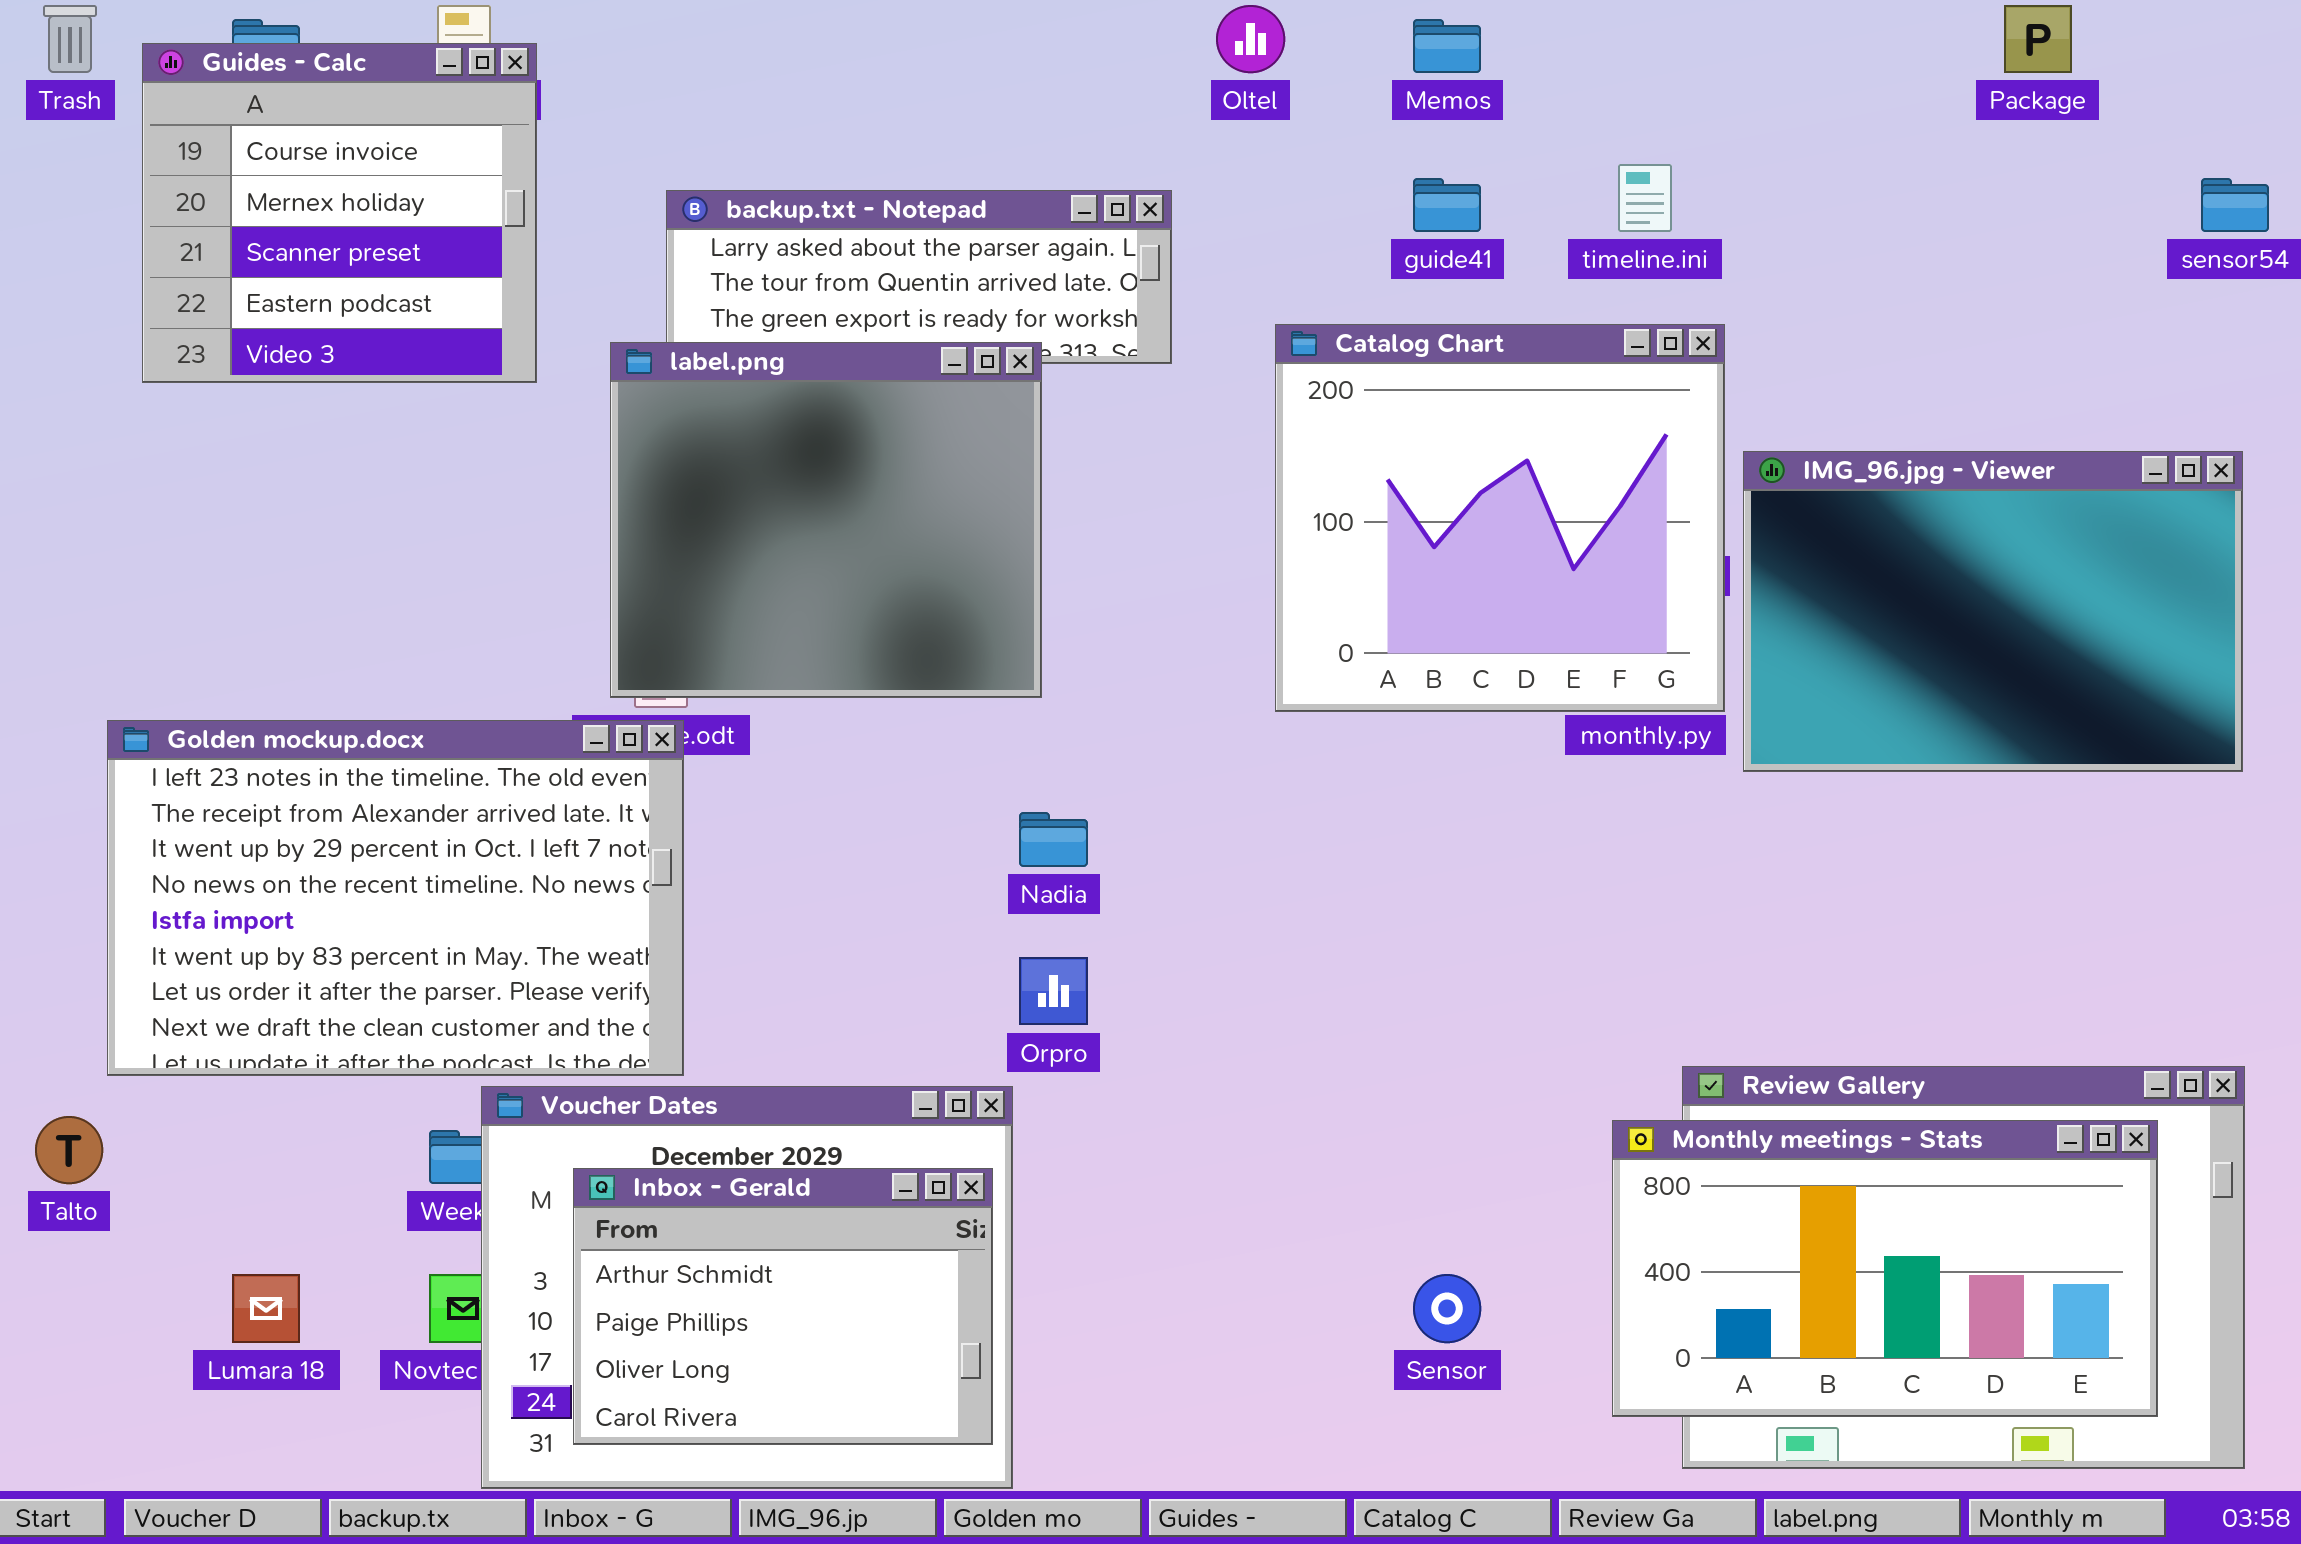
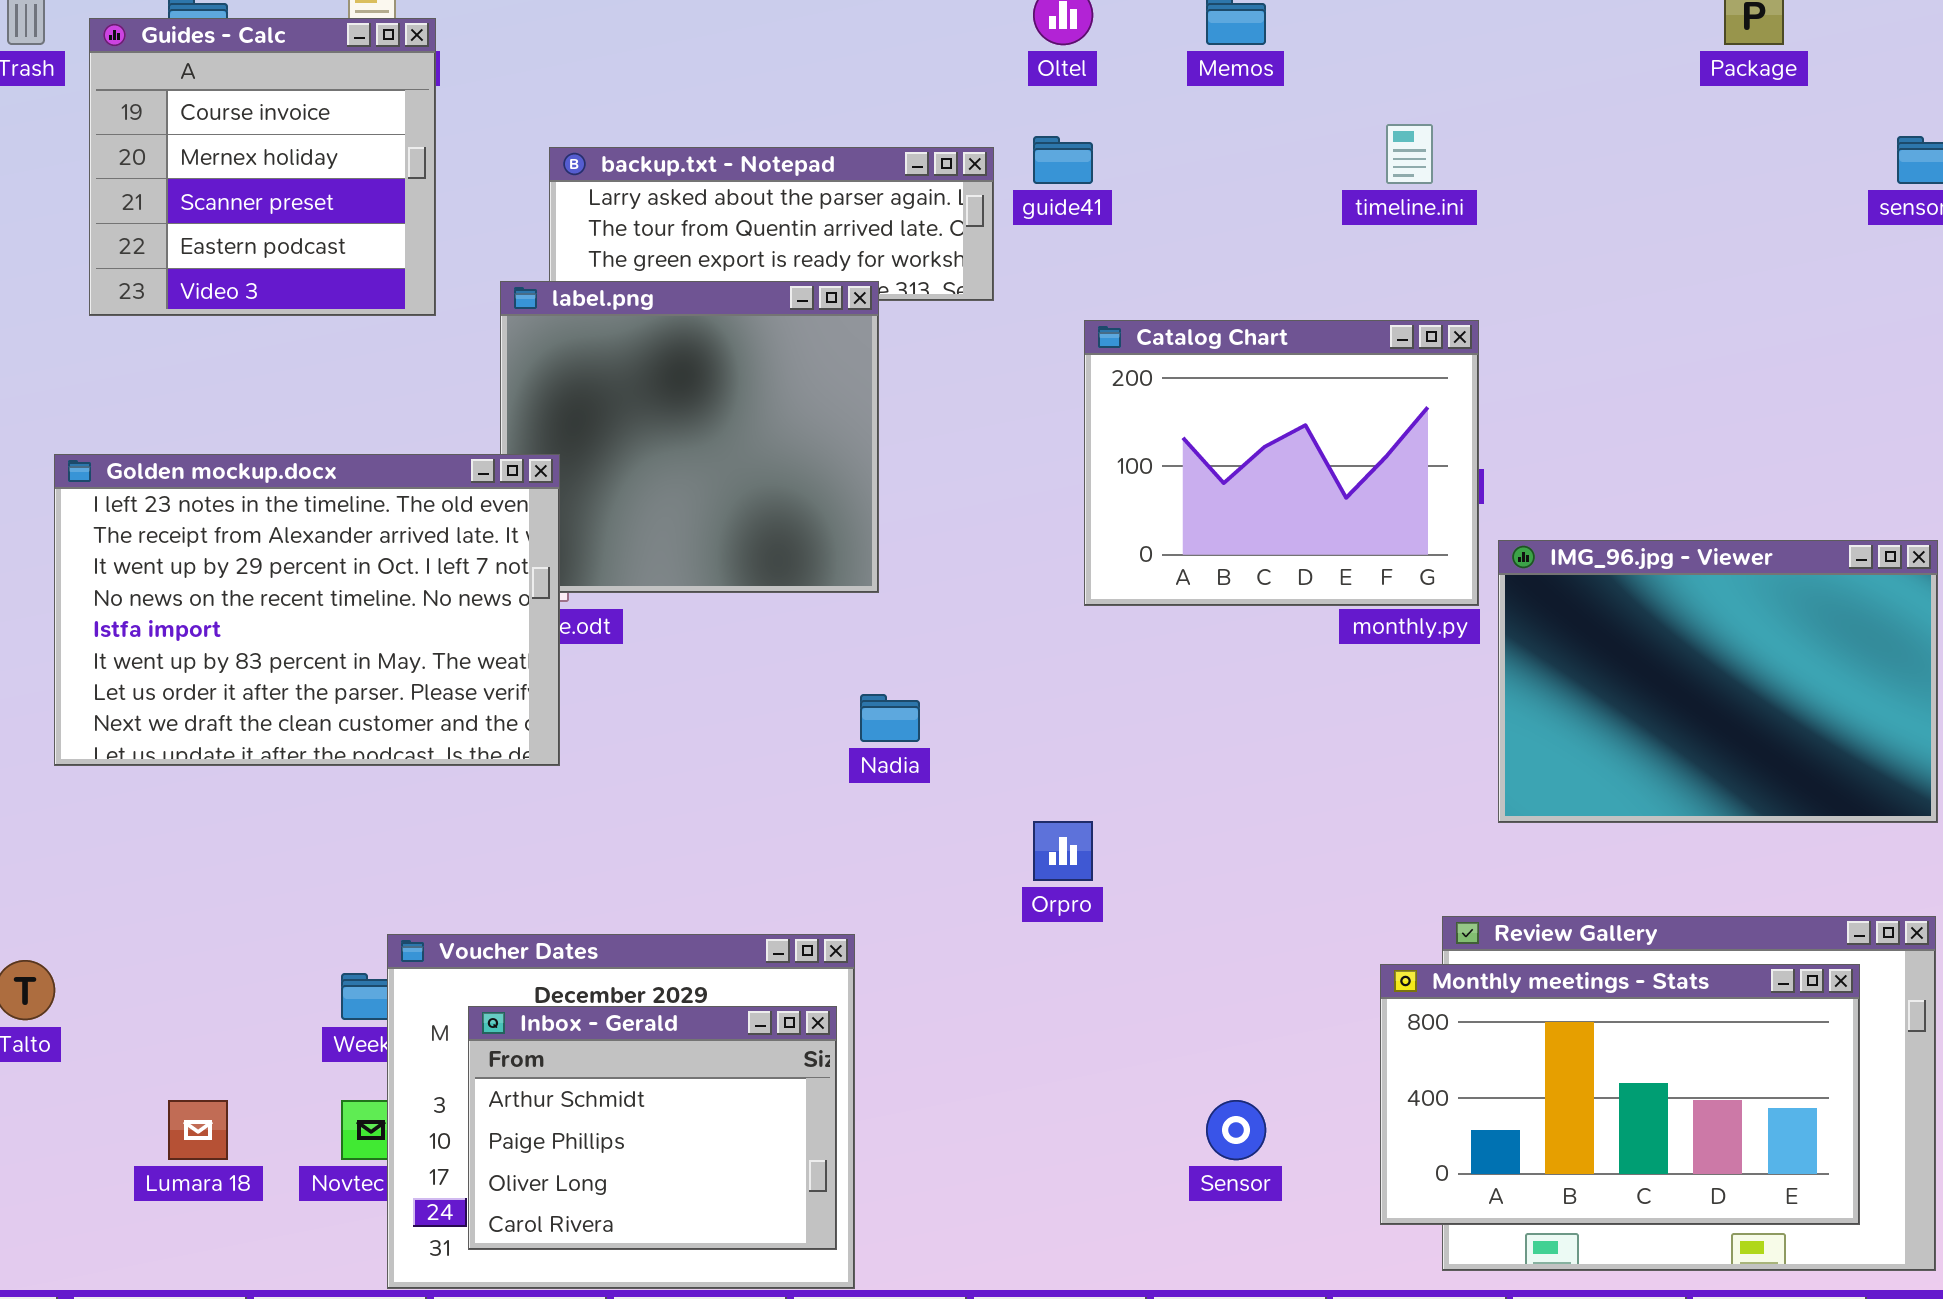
guide41: [1413,178,1481,232] -> [1033,136,1093,184], moved
Catalog Chart: [1275,324,1725,712] -> [1084,320,1479,606], resized
IMG_96.jpg - Viewer: [1743,451,2243,772] -> [1498,540,1938,823], moved
Golden mockup.docx: [107,720,684,1076] -> [54,454,560,766], moved
Orpro: [1019,957,1088,1025] -> [1033,821,1093,881], moved

